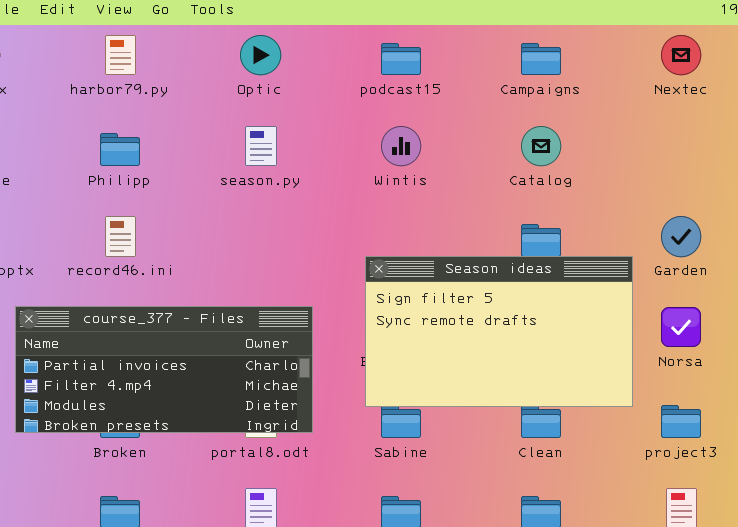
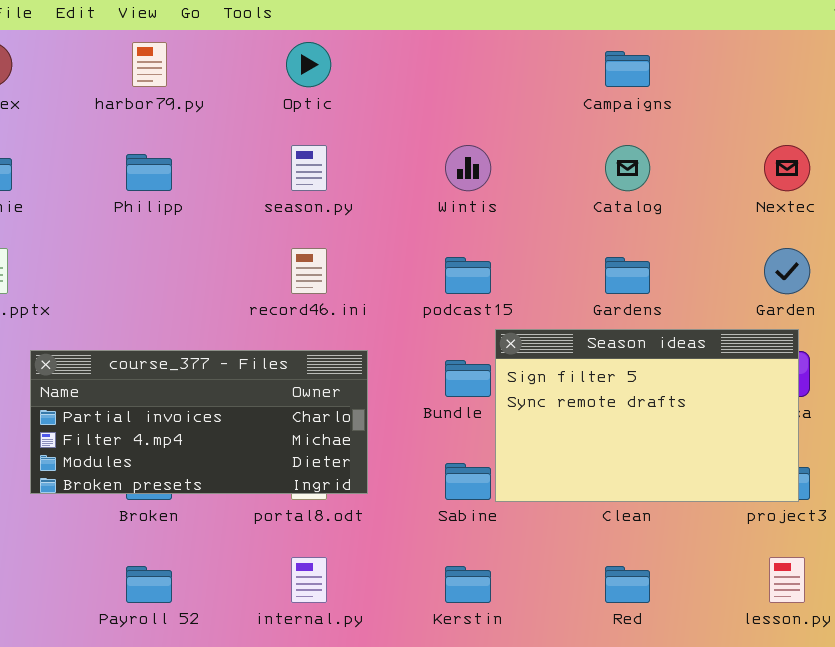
Nextec: [661,35,701,75] -> [764,145,810,191], moved
podcast15: [381,43,421,75] -> [445,257,491,294], moved
record46.ini: [105,216,136,257] -> [291,248,327,294], moved
Season ideas: [365,256,633,407] -> [495,329,799,502], moved

